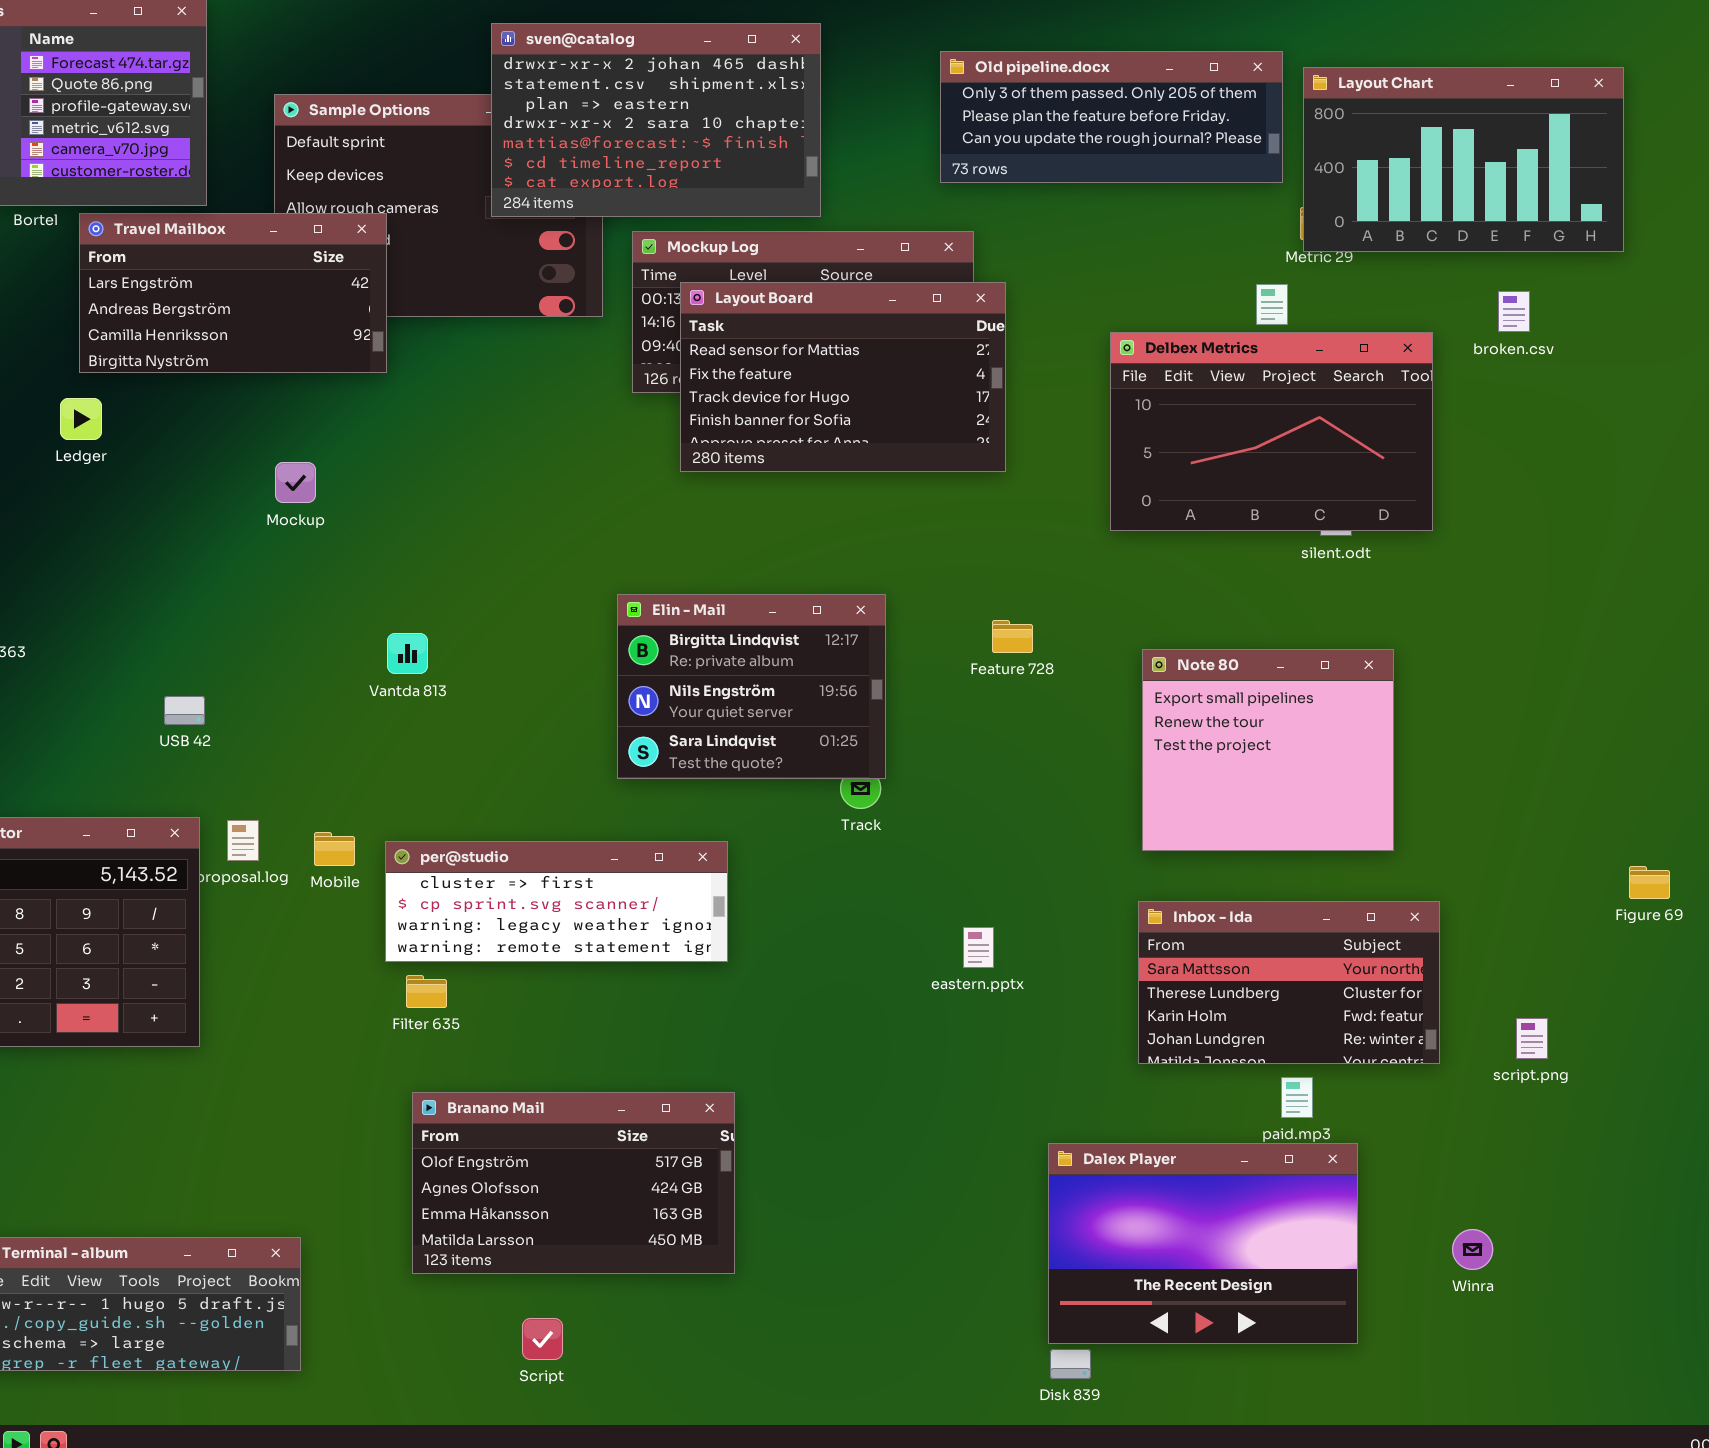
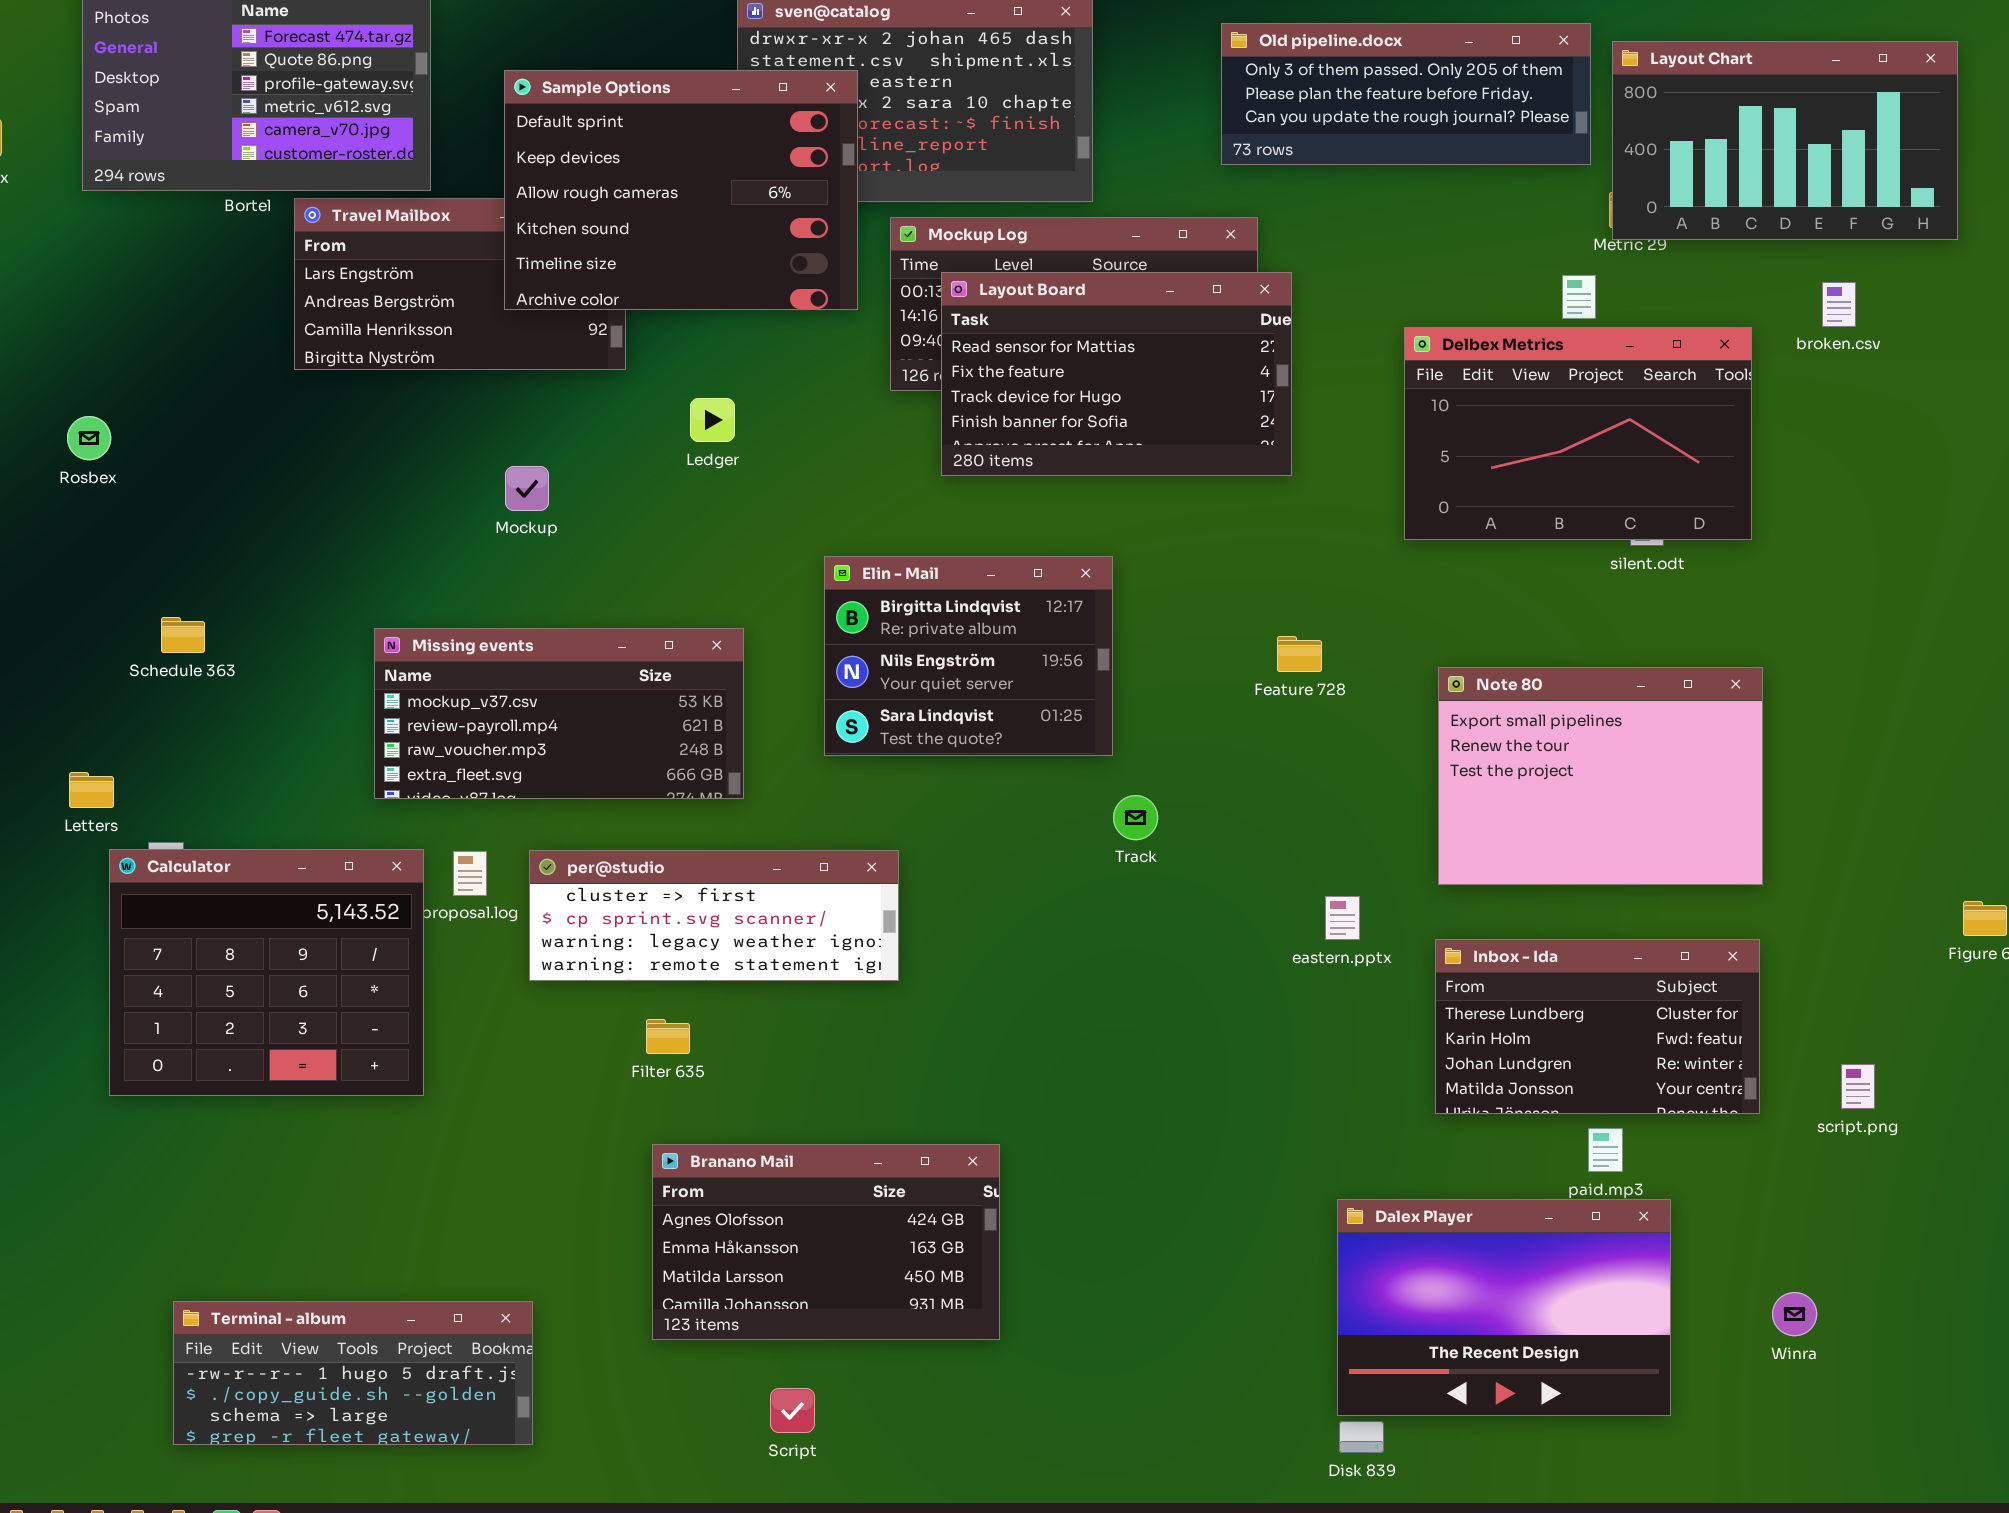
Sample Options: [274,94,603,317] -> [504,70,858,310], raised
Ledger: [60,398,102,440] -> [690,398,735,442], moved
Elin - Mail: [617,594,886,779] -> [824,556,1113,756], moved
Missing events: none -> [374,628,744,799], opened
Note 80: [1142,649,1394,851] -> [1438,667,1763,885], resized
per@studio: [385,841,728,962] -> [529,850,899,981], moved
Inbox - Ida: [1138,901,1440,1064] -> [1435,939,1760,1114], scrolled down 1 row
eastern.pptx: [963,927,994,968] -> [1325,896,1360,940], moved
Branano Mail: [412,1092,735,1274] -> [652,1144,1000,1340], scrolled down 1 row

